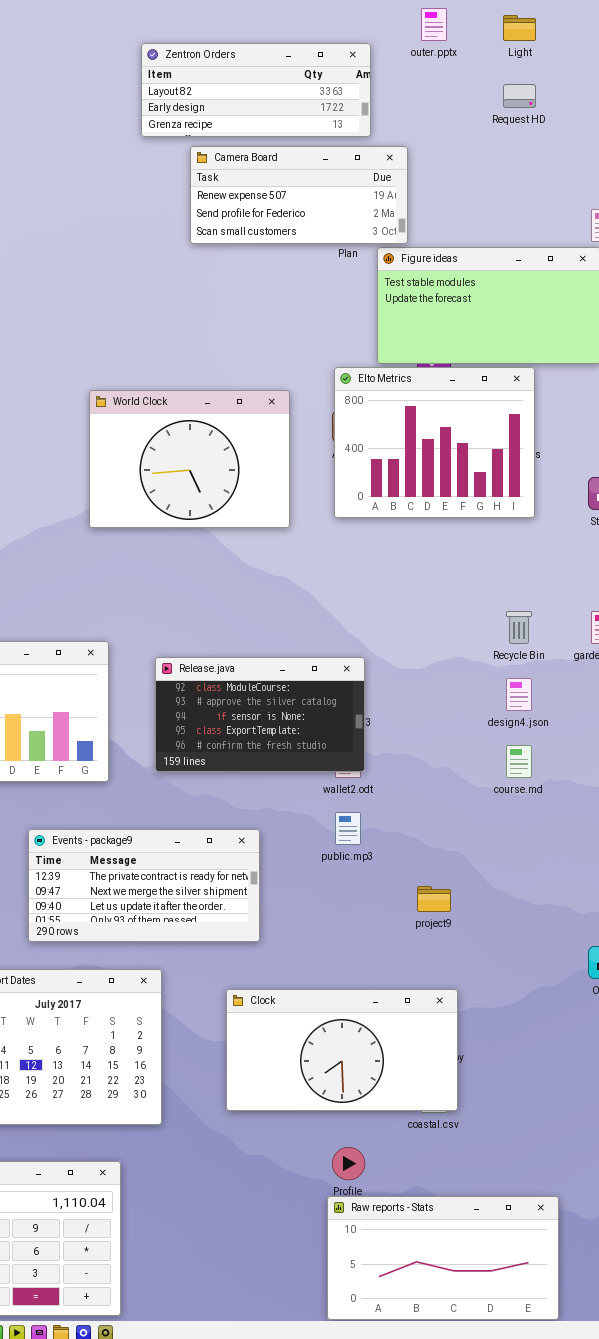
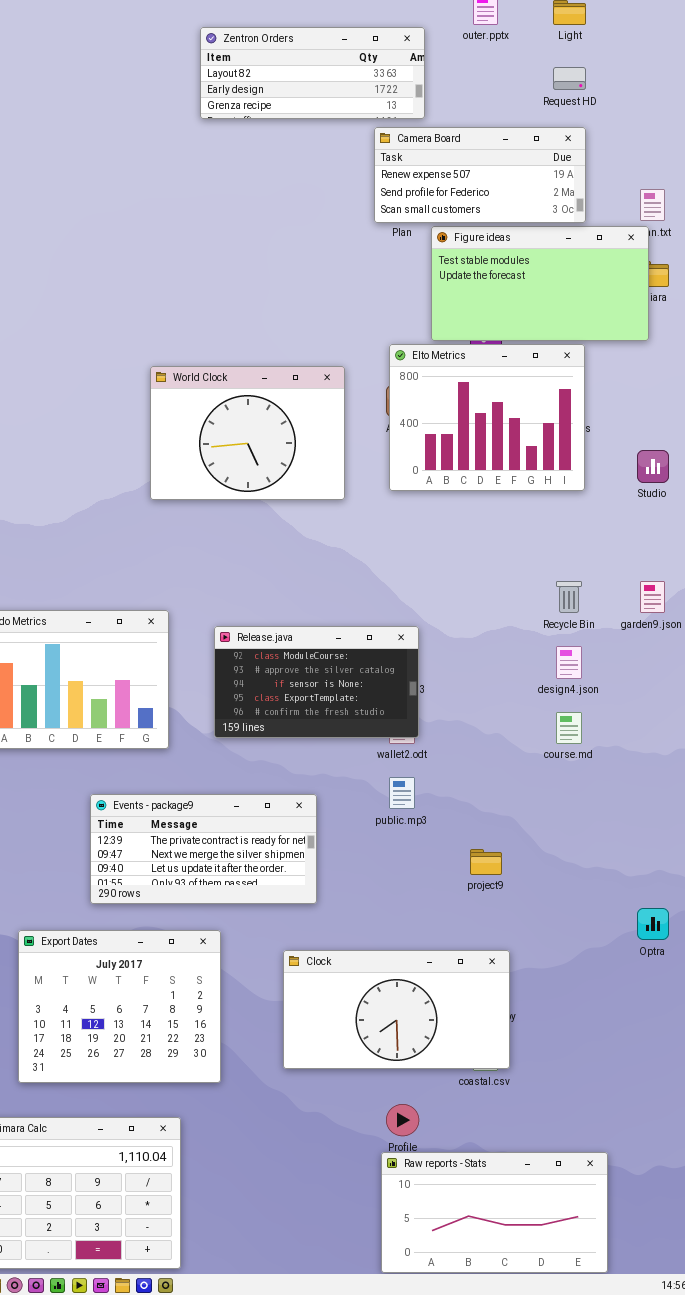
Camera Board: [190,146,408,244] -> [374,127,586,223], moved

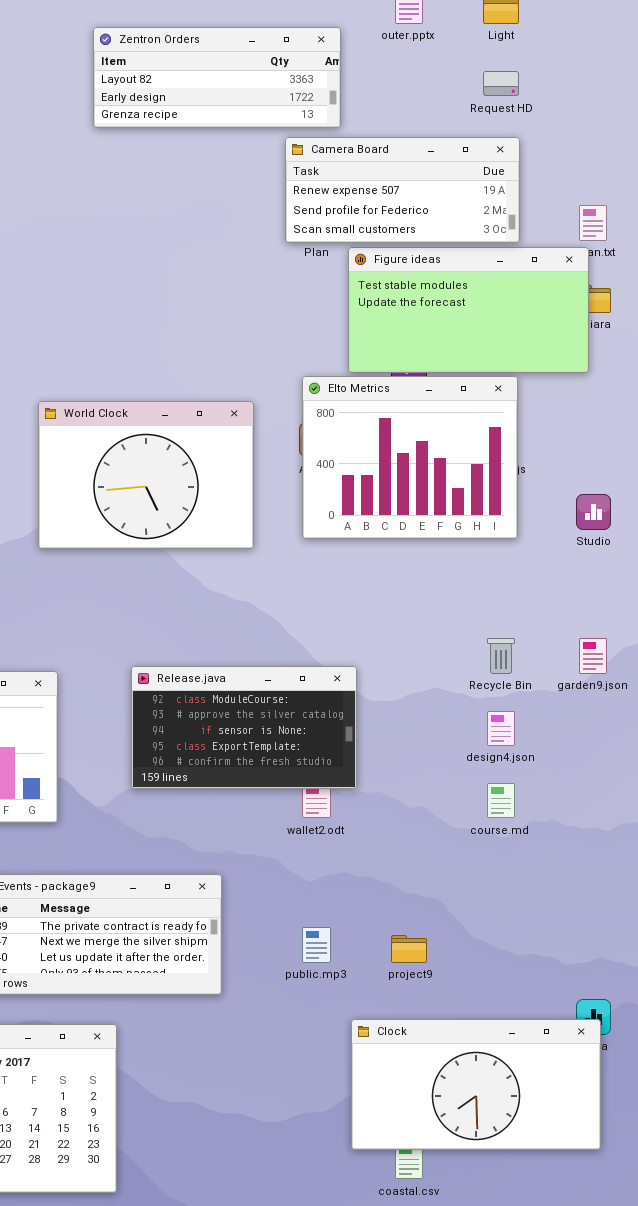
Release.java: [214,626,419,738] -> [131,666,357,789], moved
public.mp3: [389,777,415,809] -> [302,927,331,963], moved
Clock: [283,950,510,1069] -> [351,1019,601,1150], moved

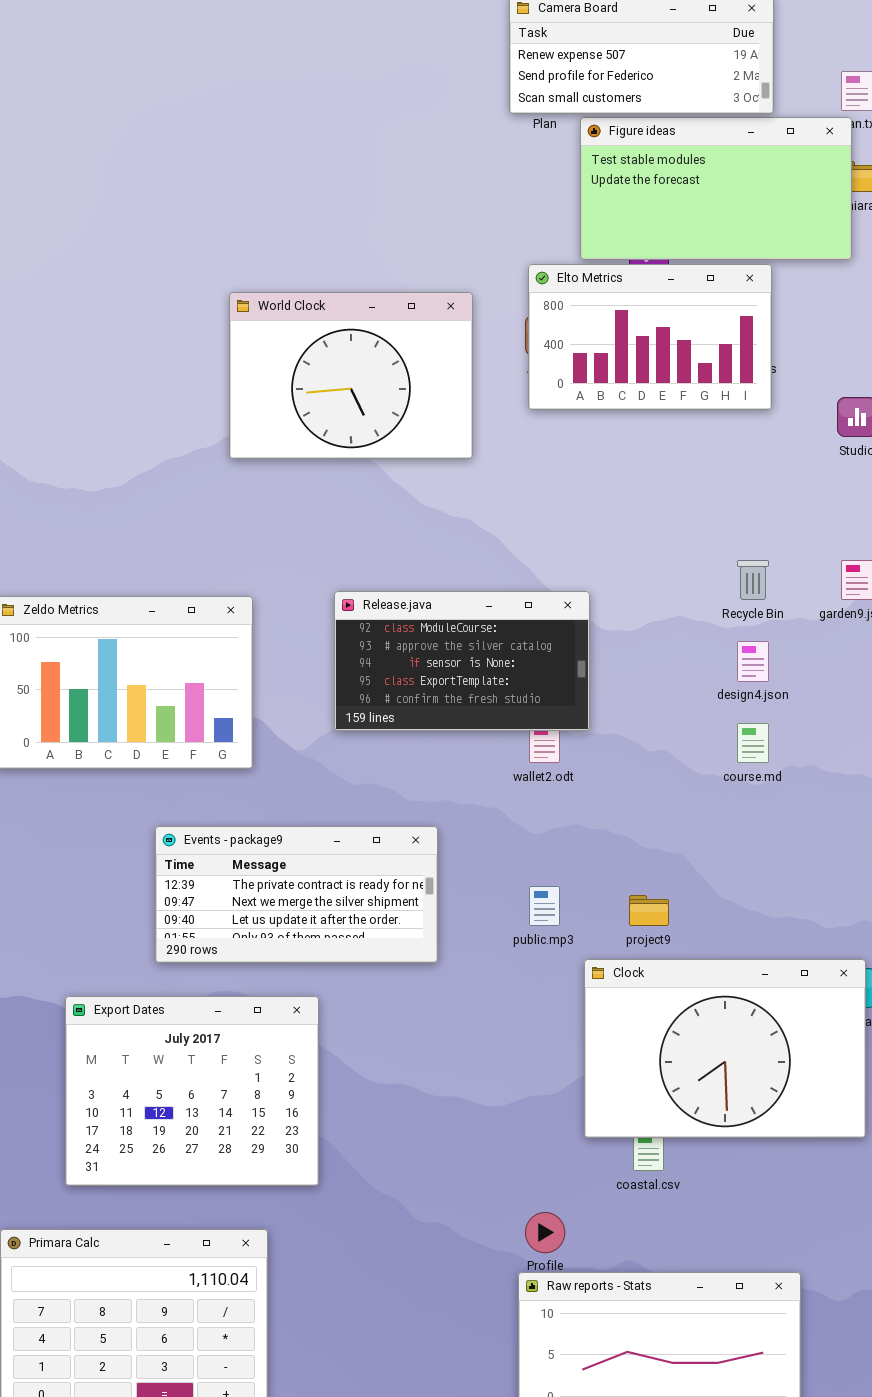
Elto Metrics: [302,376,518,539] -> [528,264,772,410], resized
Clock: [351,1019,601,1150] -> [584,959,866,1138], resized

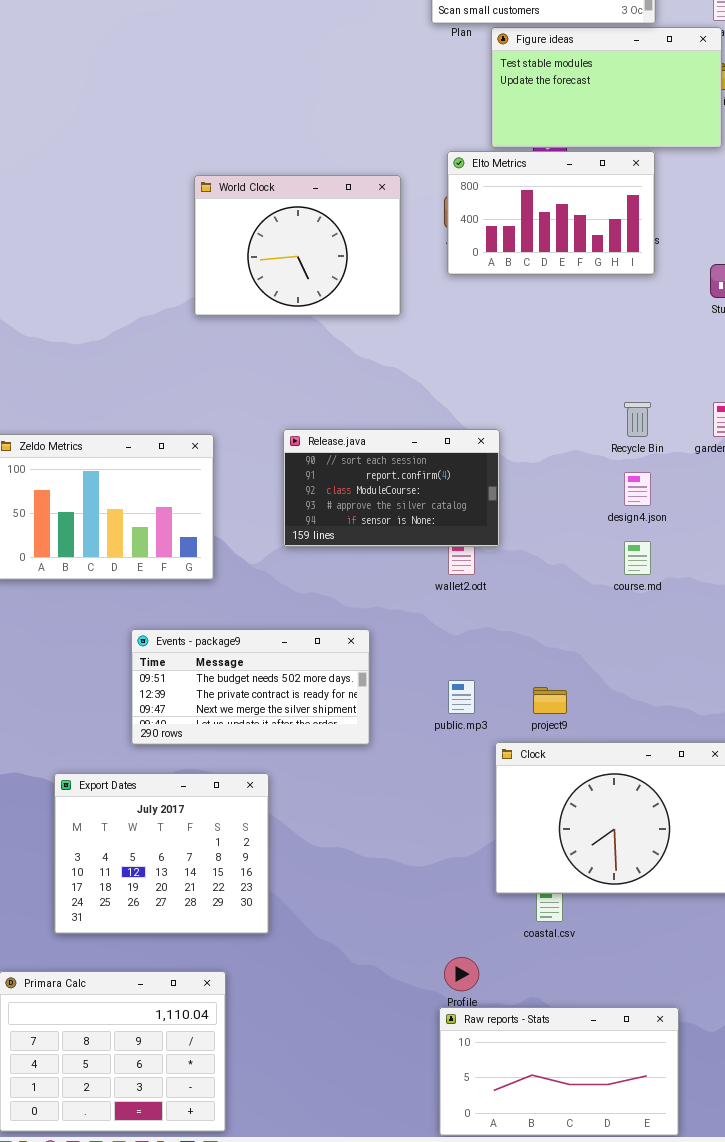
Release.java: [334,591,590,731] -> [283,429,500,547], scrolled up 2 rows
Events - package9: [155,826,438,963] -> [131,629,370,745], scrolled up 1 row

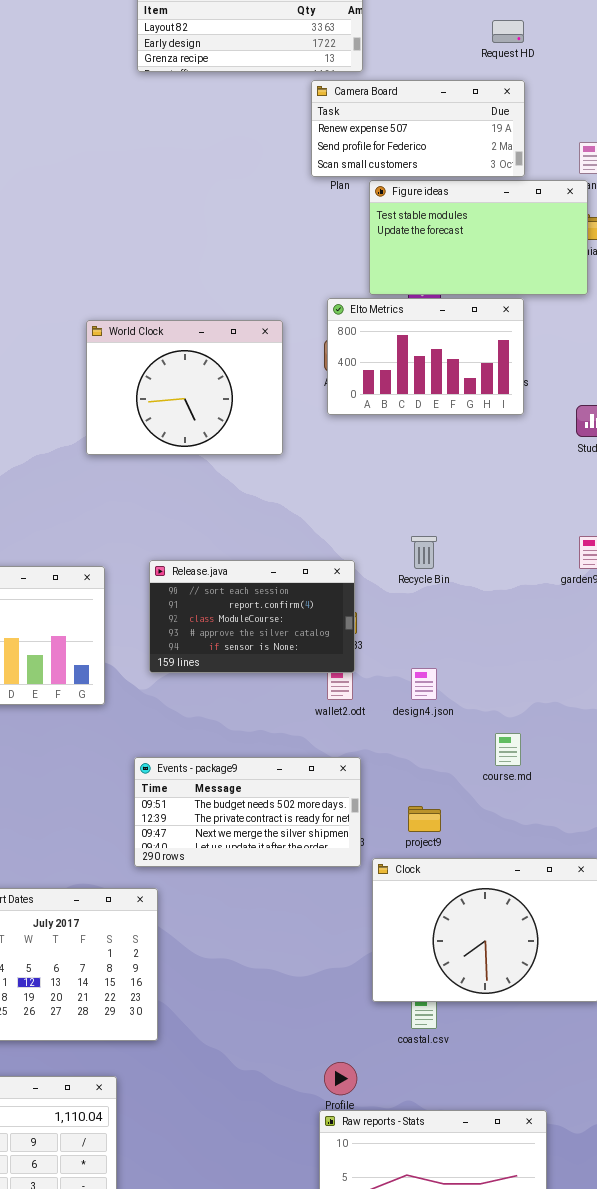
Recycle Bin: [624,402,651,437] -> [411,536,437,569], moved
Release.java: [283,429,500,547] -> [149,560,355,673], moved
design4.json: [624,472,651,506] -> [411,668,437,700], moved
course.md: [624,541,651,575] -> [495,733,521,766], moved
Events - package9: [131,629,370,745] -> [134,757,361,867], moved

